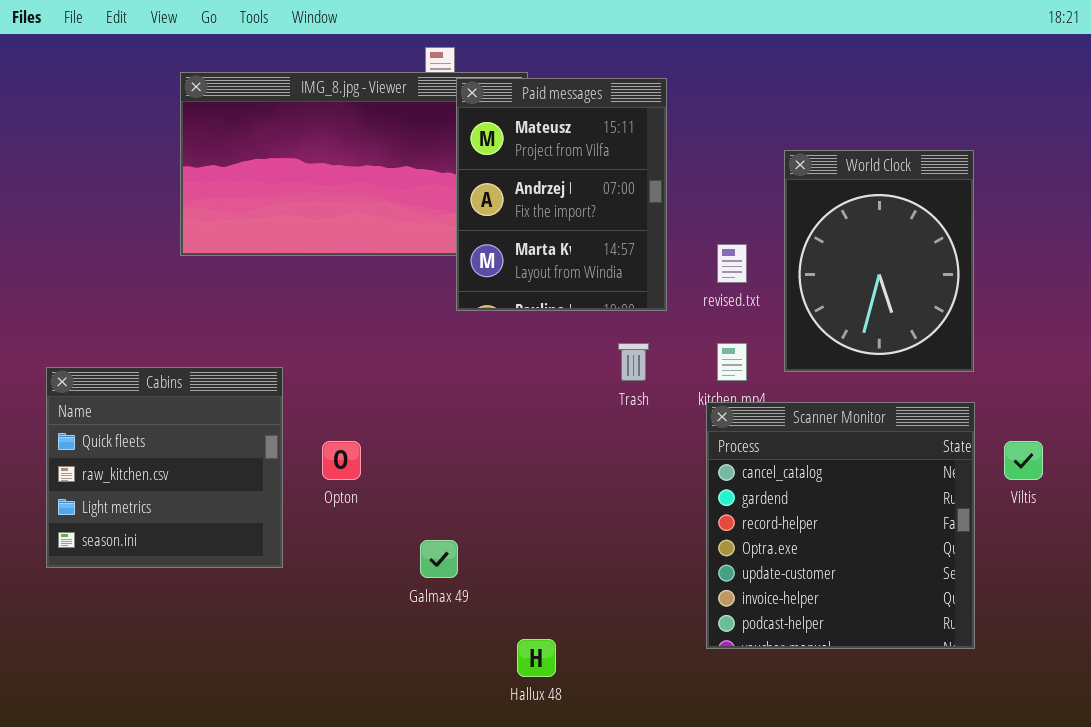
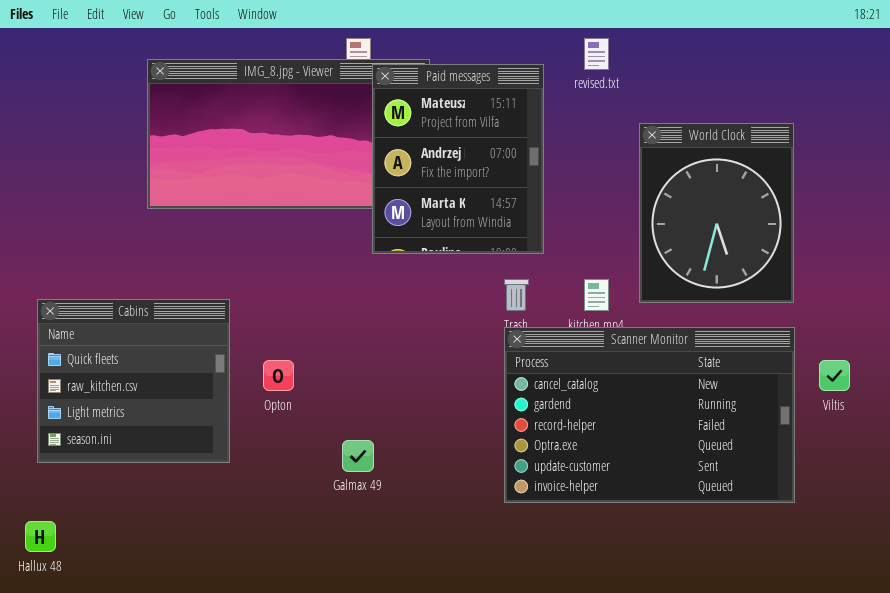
revised.txt: [717,244,747,283] -> [584,38,609,70], moved
Scanner Monitor: [706,402,975,649] -> [504,327,795,503], resized
Hallux 48: [517,639,556,677] -> [25,521,56,552], moved

